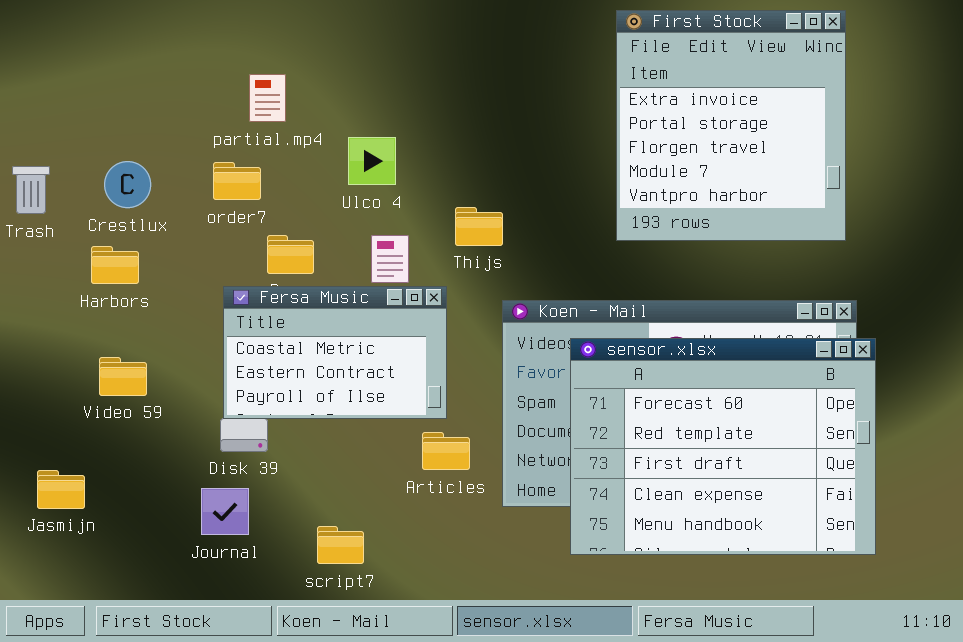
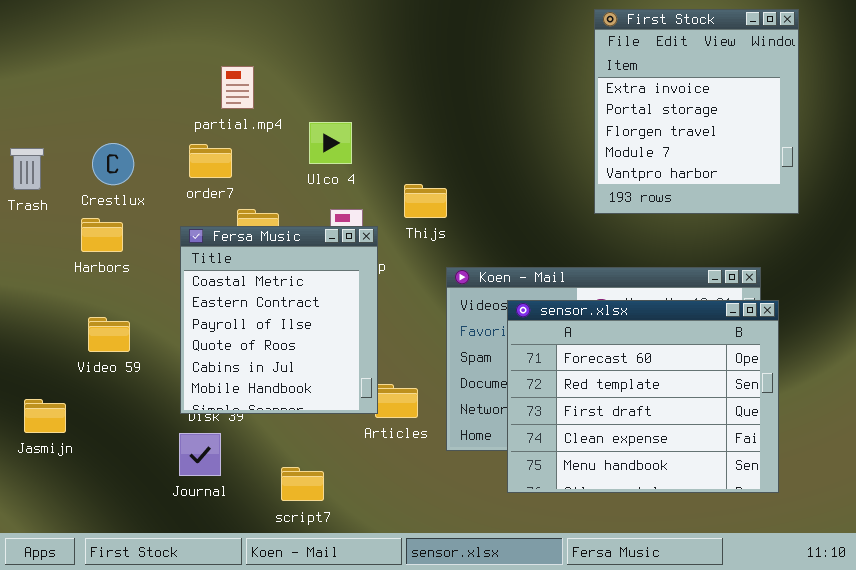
First Stock: [616,10,846,241] -> [594,9,799,214], moved
Fersa Music: [223,286,447,419] -> [180,226,378,414], moved, resized
Jasmijn: [37,470,85,509] -> [24,399,66,433], moved

